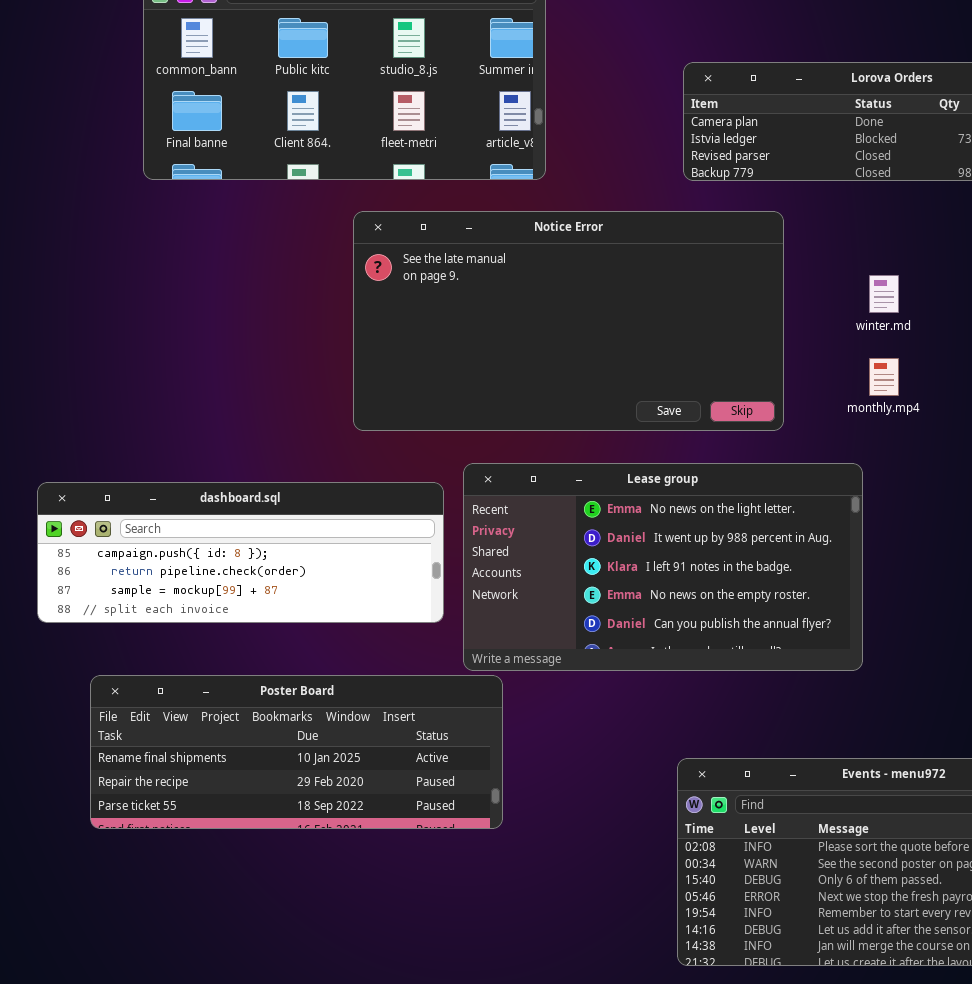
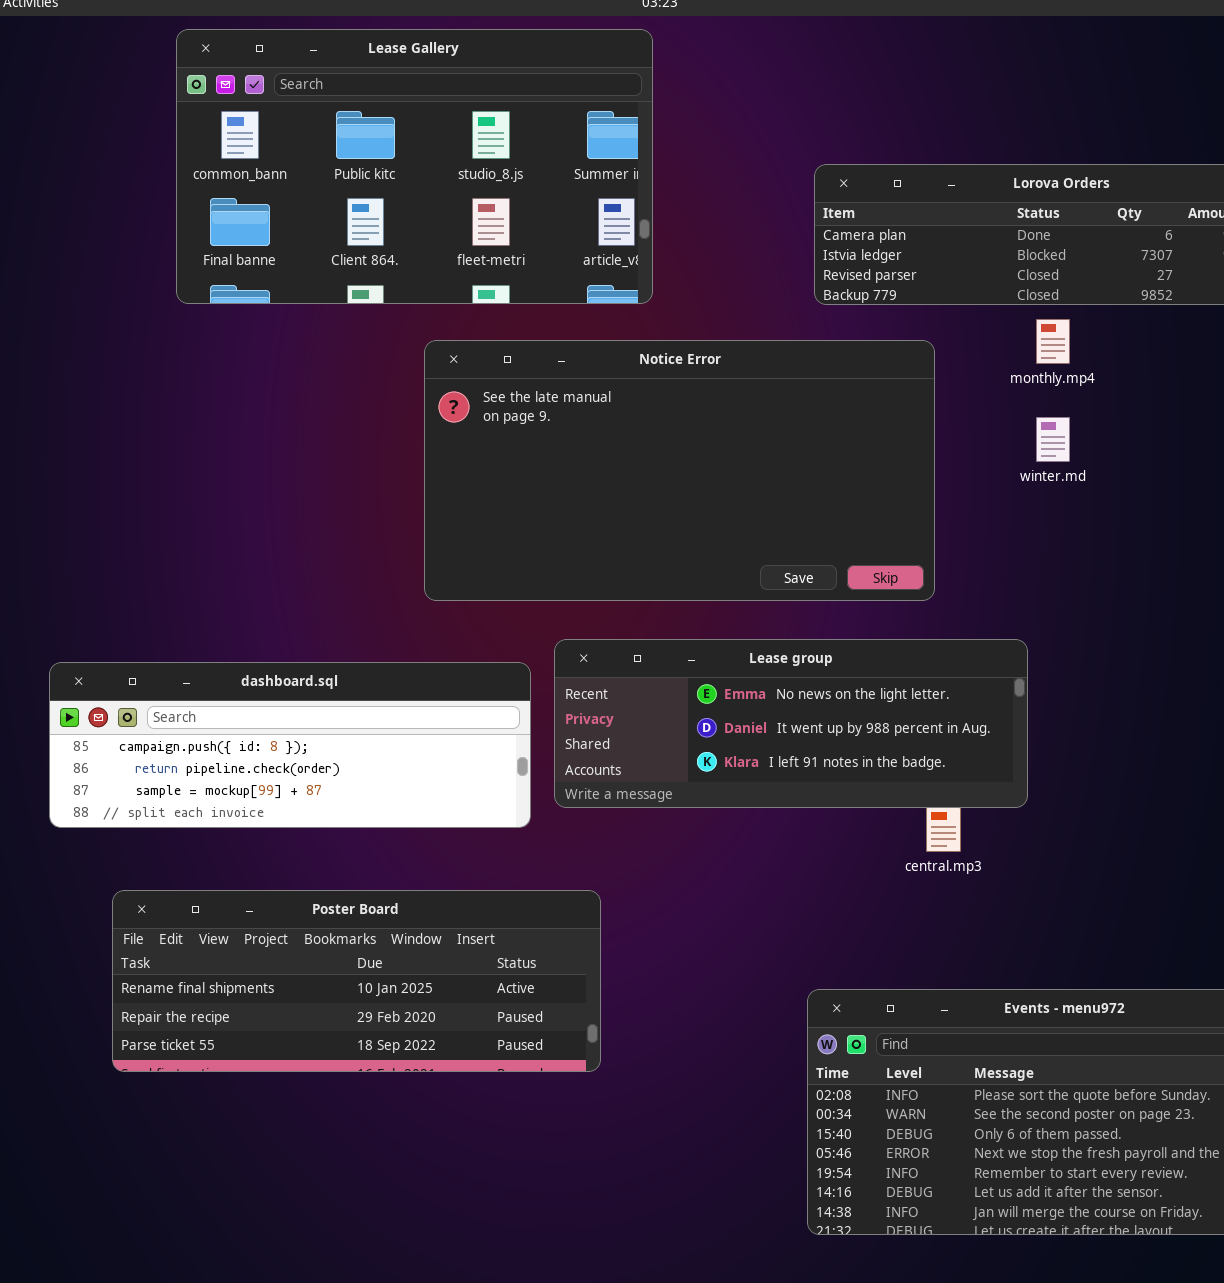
monthly.mp4: [869,358,899,396] -> [1036,319,1070,364], moved
Lease group: [463,463,863,671] -> [554,639,1028,808], resized

